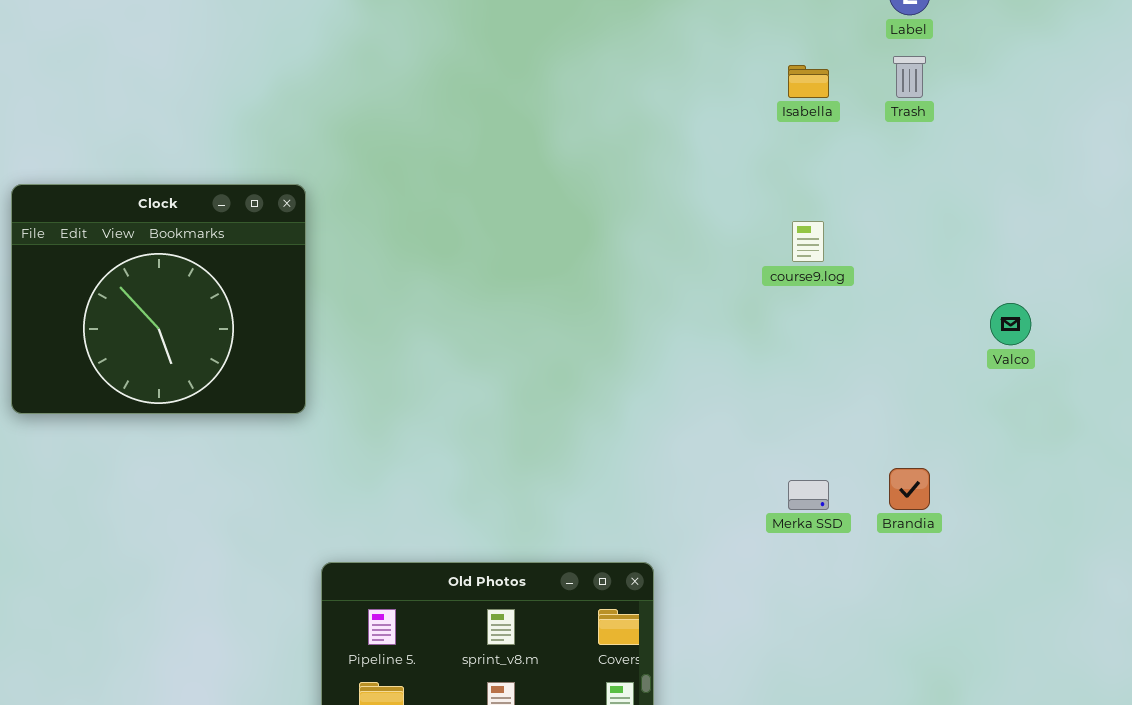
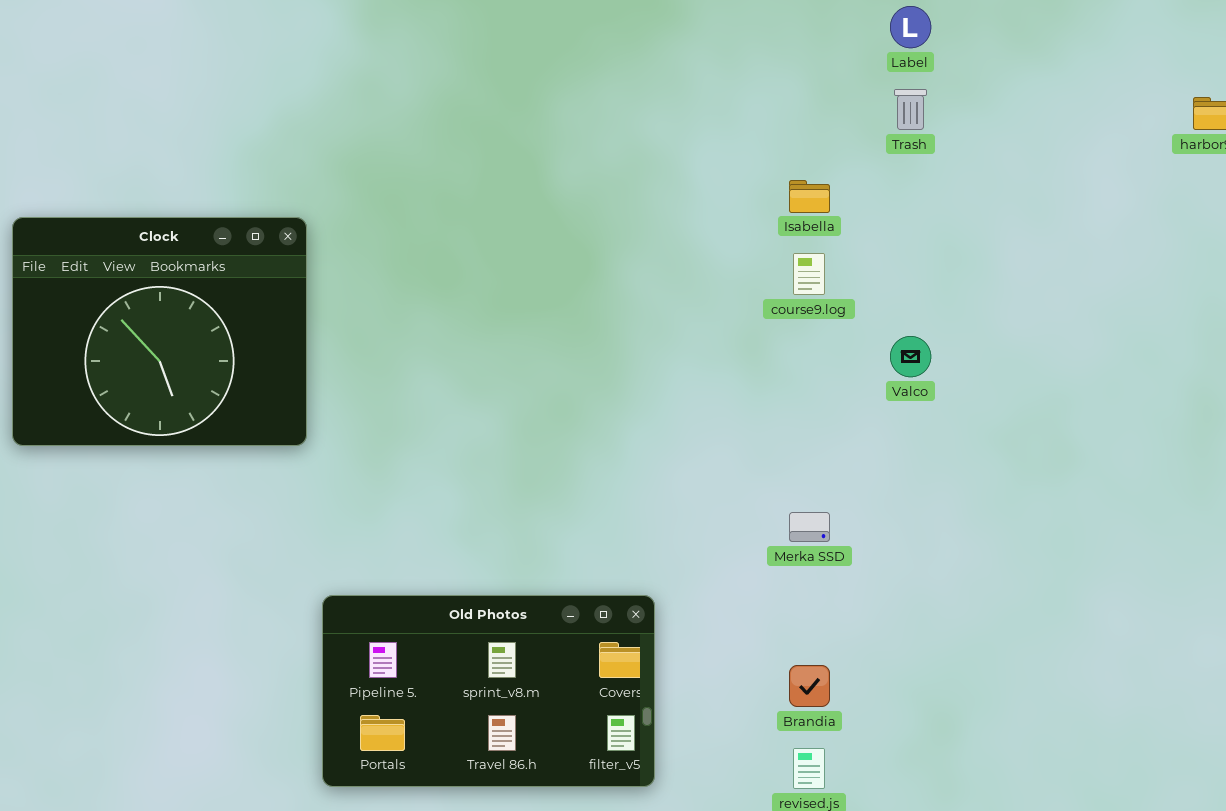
Isabella: [788,65,829,98] -> [789,180,830,213], moved
Valco: [990,303,1031,345] -> [890,336,931,377], moved
Brandia: [889,468,930,510] -> [789,665,830,707], moved

